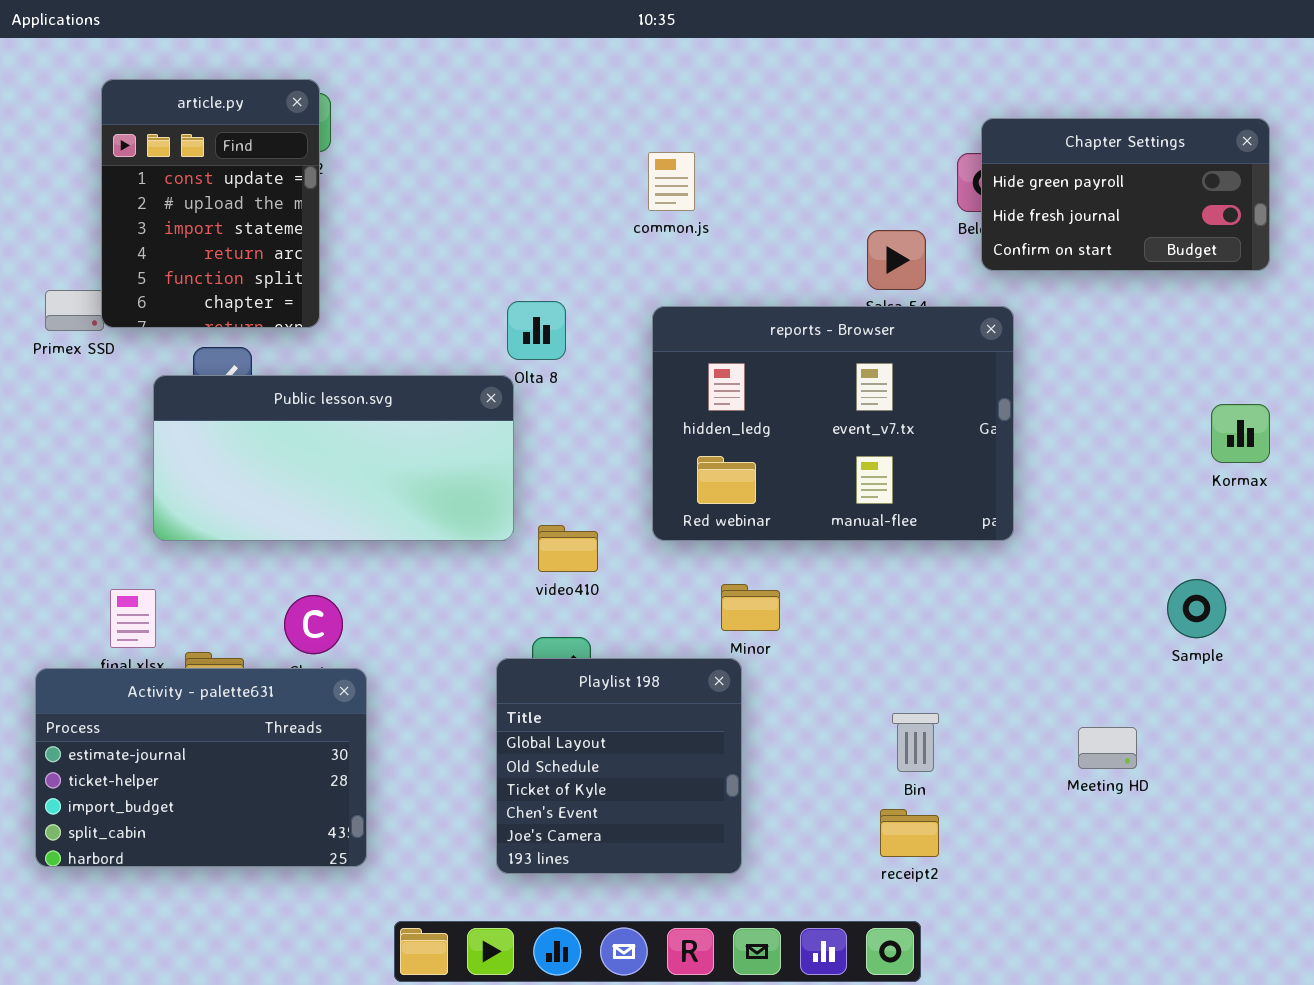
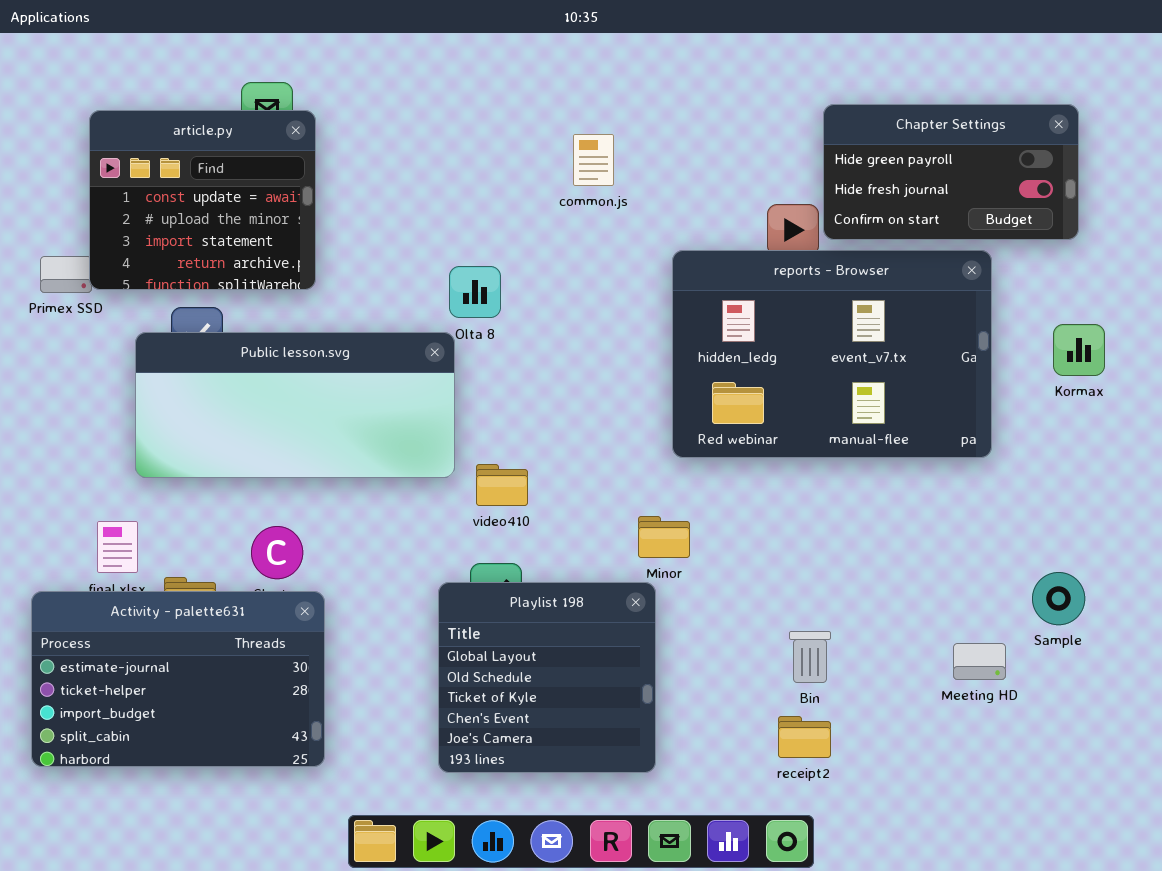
article.py: [101,79,320,328] -> [89,110,316,290], resized
Chapter Settings: [981,118,1270,271] -> [823,104,1079,240], moved
reports - Browser: [652,306,1014,541] -> [672,250,992,458], moved
Kormax: [1211,404,1270,463] -> [1053,324,1105,376], moved
Sample: [1167,579,1226,638] -> [1032,572,1085,625], moved

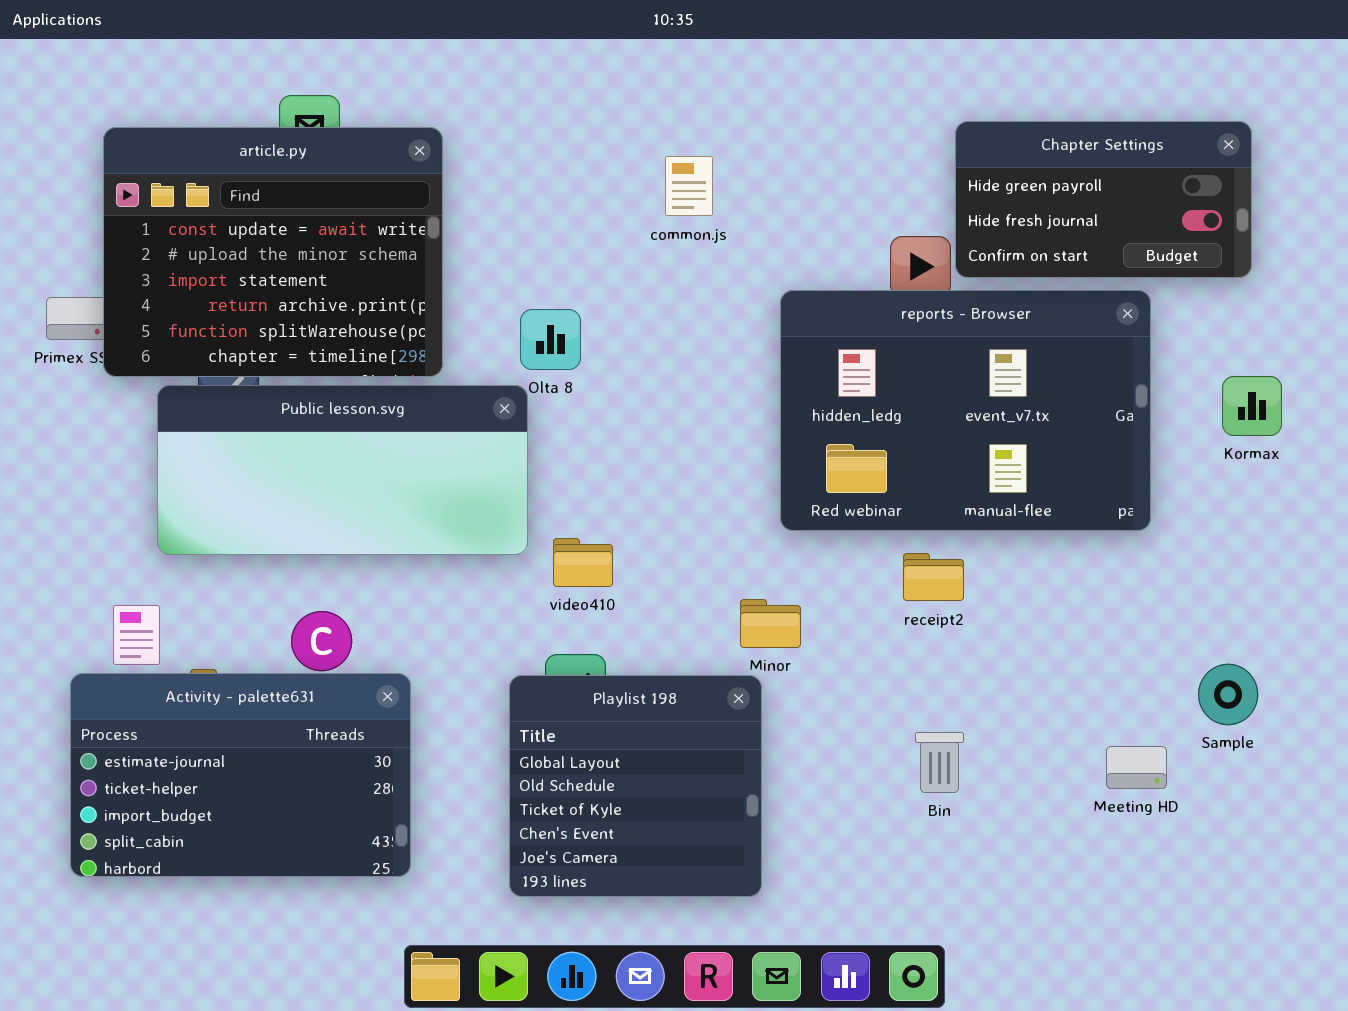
article.py: [89,110,316,290] -> [103,127,443,377], resized
Activity - palette631: [31,591,325,767] -> [70,673,411,877], moved
receipt2: [778,716,831,758] -> [903,553,964,601], moved

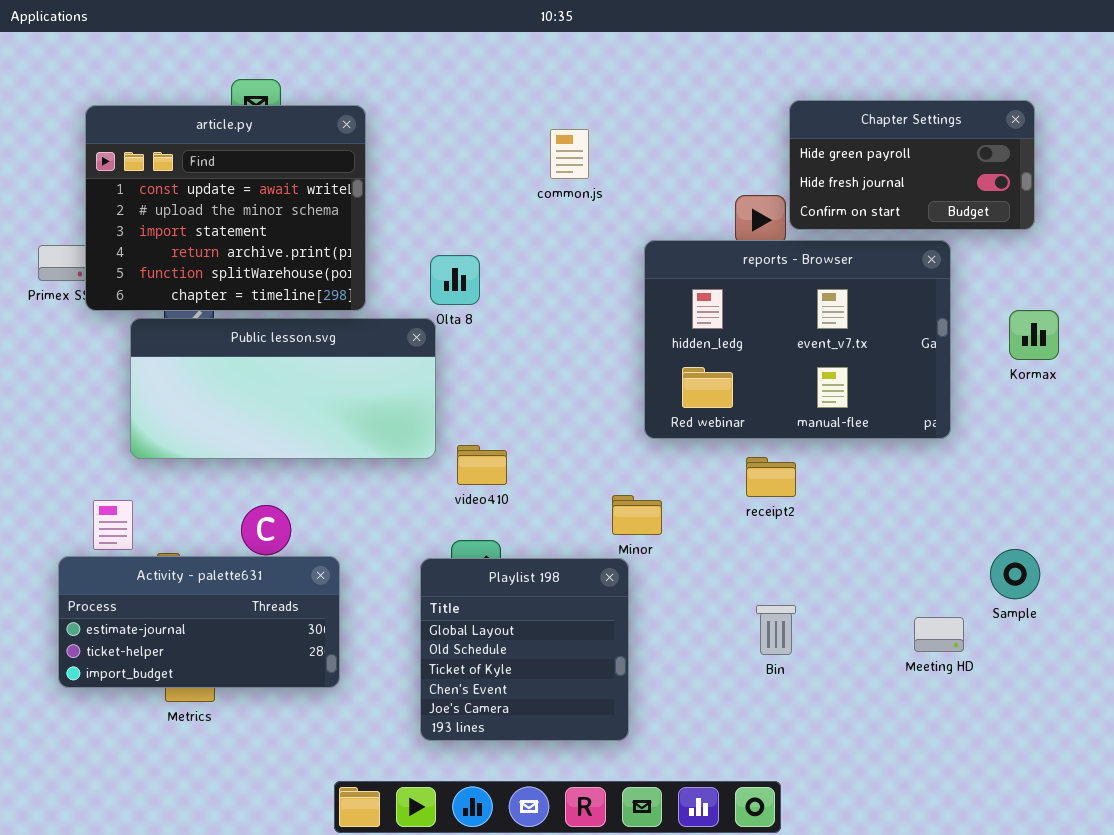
Activity - palette631: [70,673,411,877] -> [58,556,340,688], resized

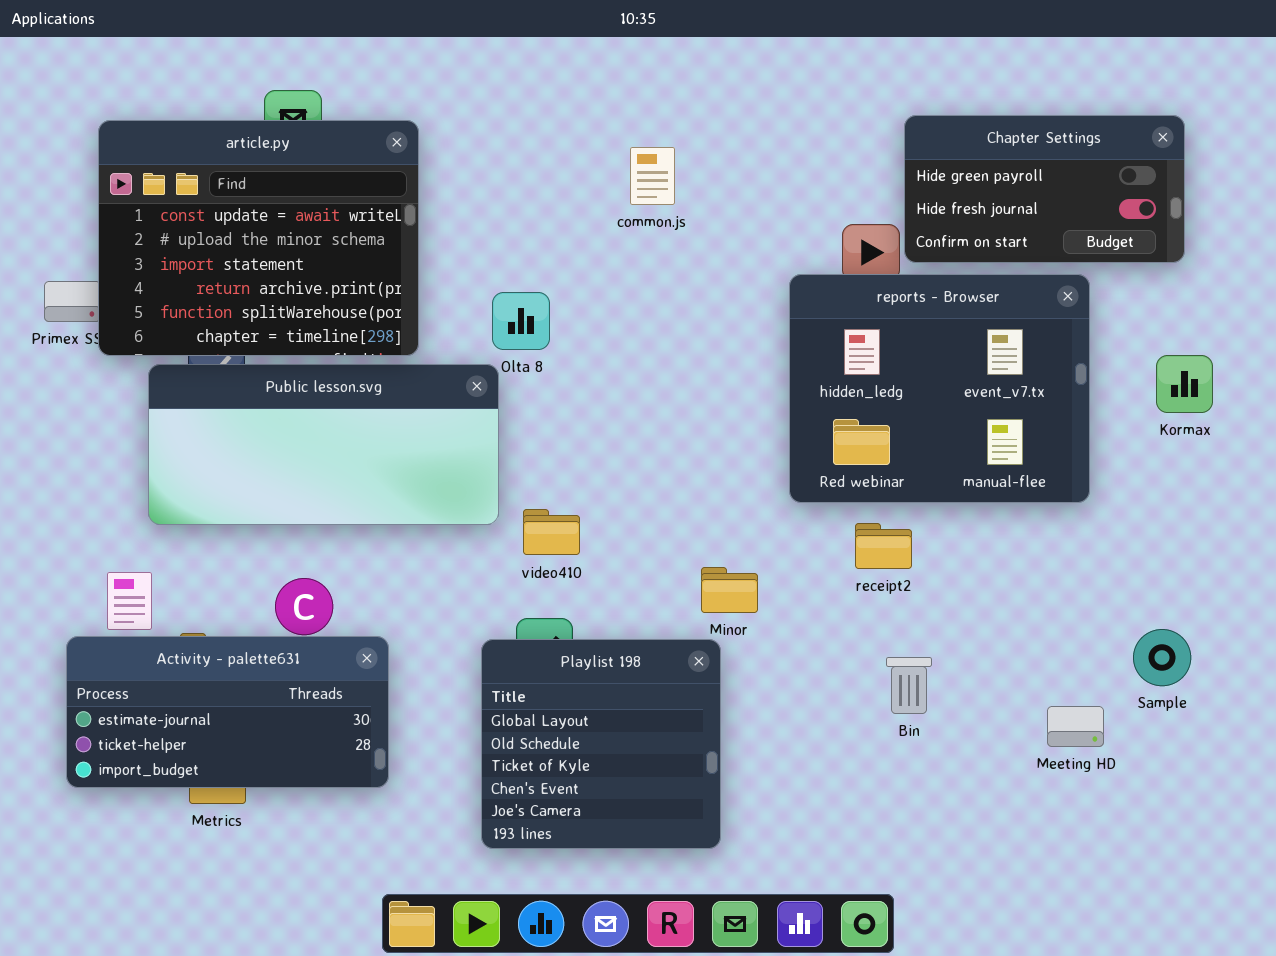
reports - Browser: [644,240,951,439] -> [789,274,1090,503], resized
Bin: [756,605,796,655] -> [886,657,932,714], moved

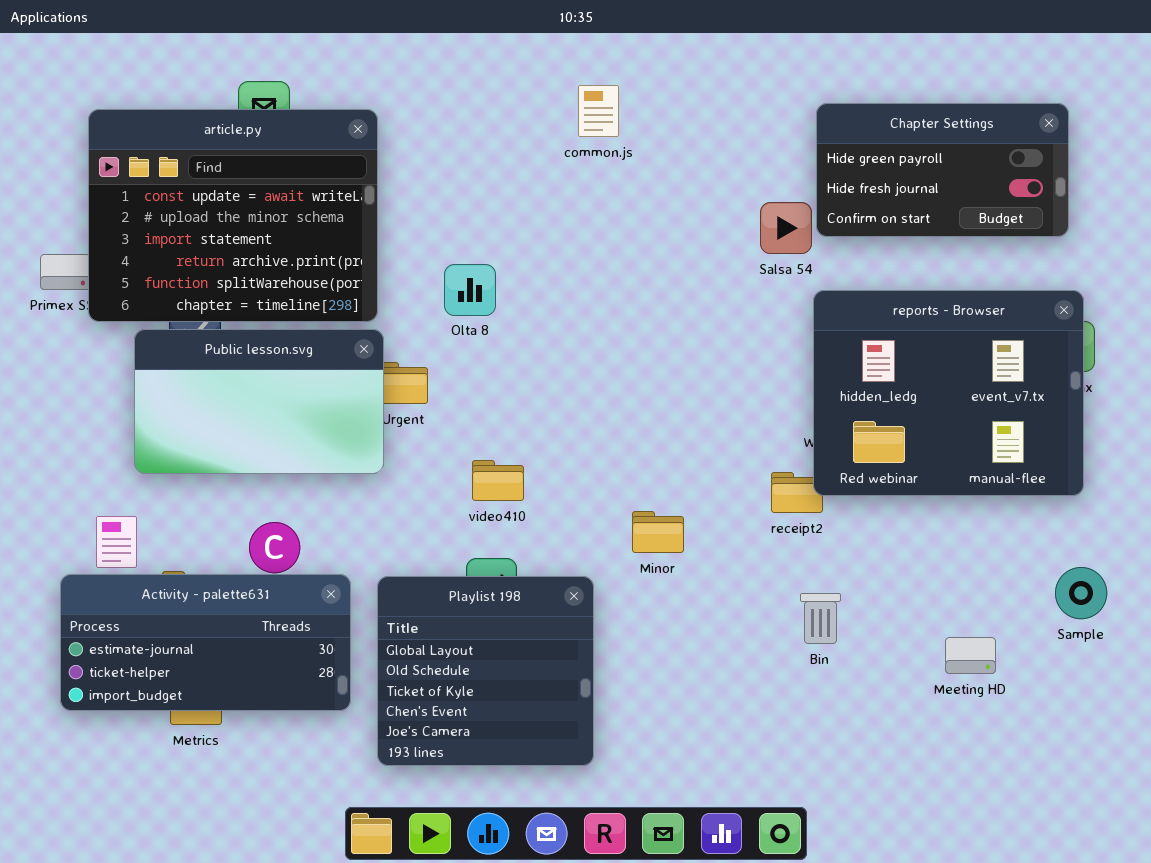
common.js: [630,147,675,205] -> [578,85,619,137], moved
reports - Browser: [789,274,1090,503] -> [813,290,1084,496], moved
Public lesson.svg: [148,364,499,525] -> [134,329,384,474], resized
Sample: [1133,629,1191,686] -> [1055,567,1107,619], moved
Playlist 198: [481,639,721,849] -> [377,576,594,766], moved

